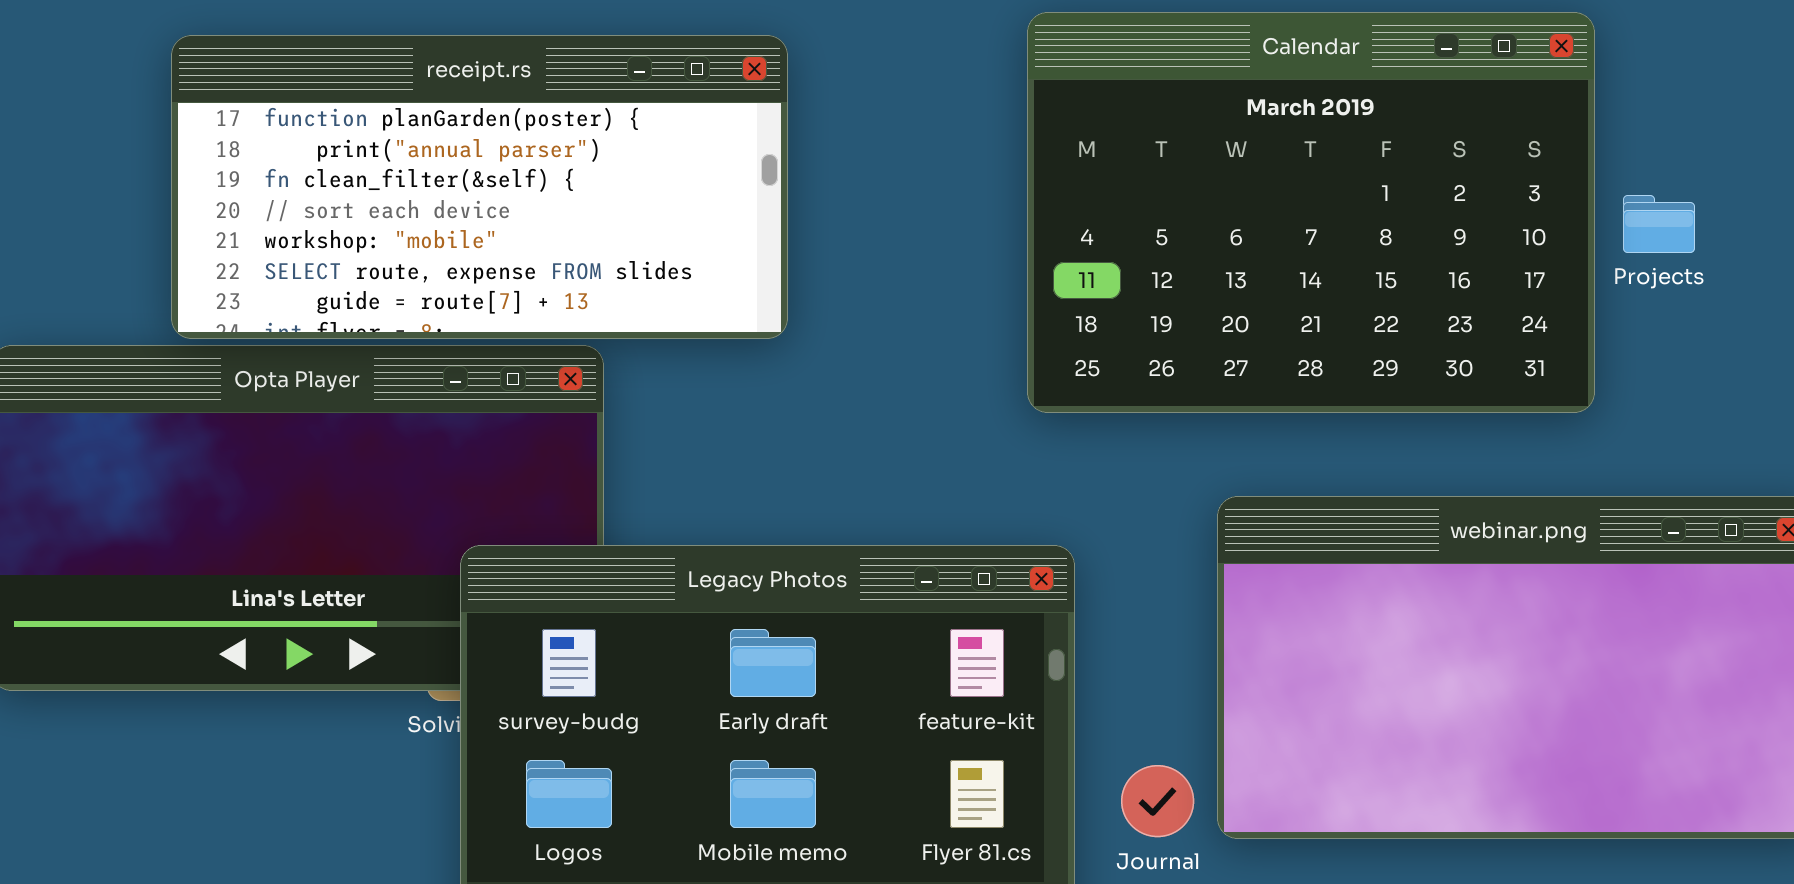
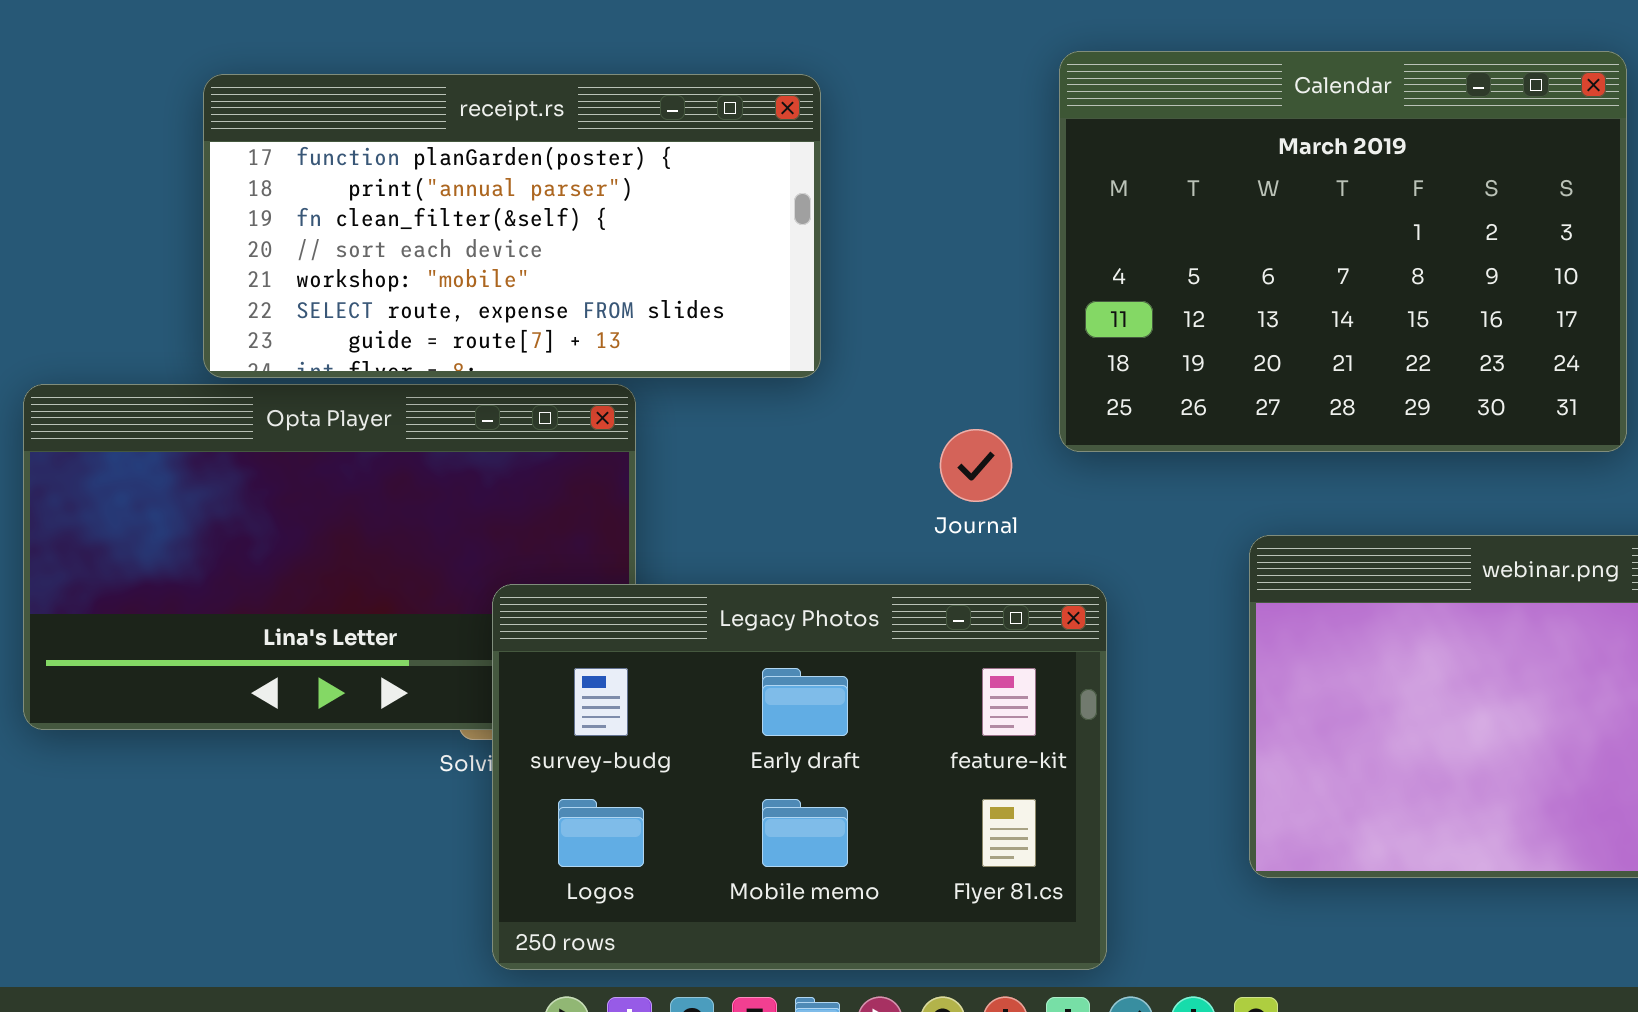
Journal: [1121,765,1194,837] -> [940,429,1012,502], moved

